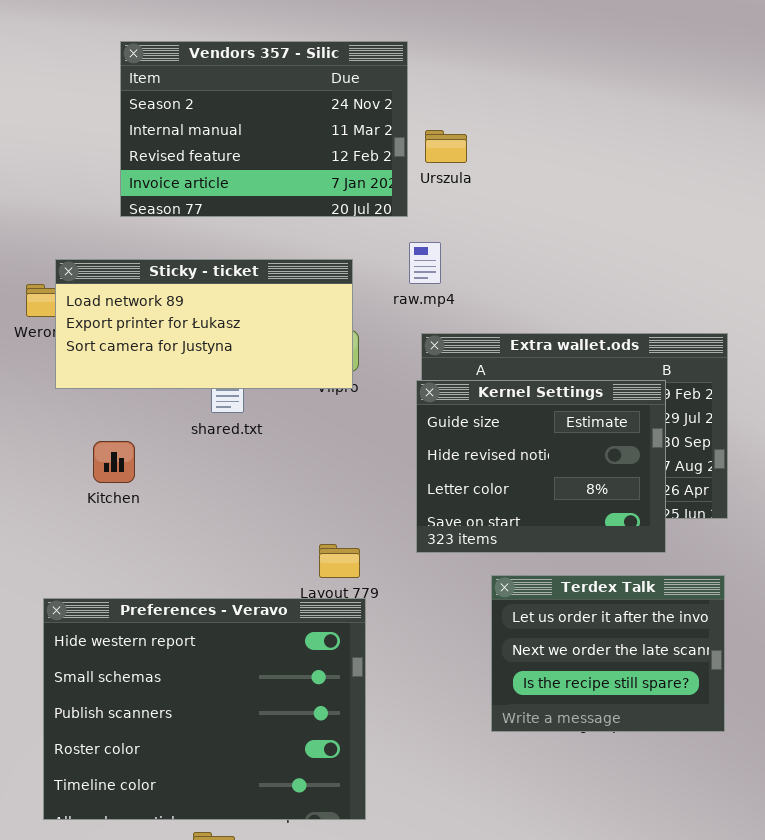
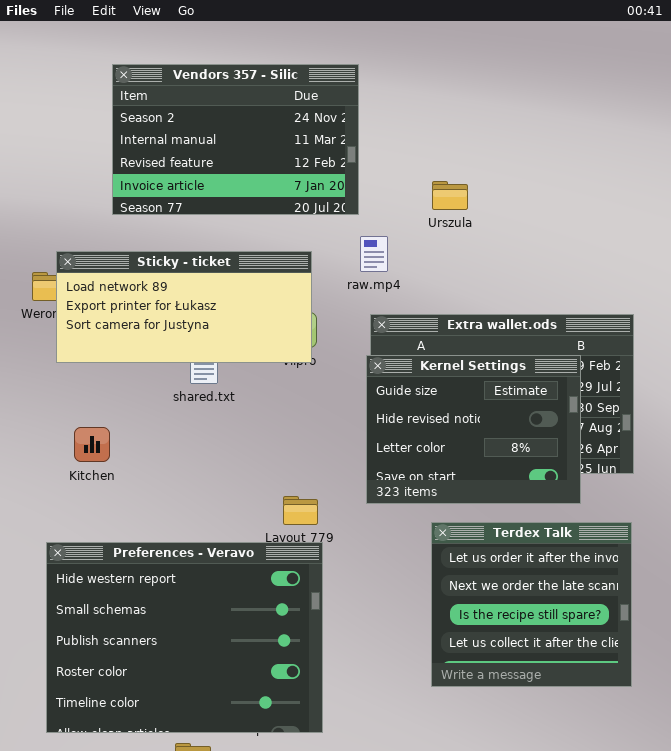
Urszula: [425,130,467,163] -> [432,181,468,210], moved
Kitchen: [93,441,135,483] -> [74,427,110,462], moved
Terdex Talk: [491,575,725,732] -> [431,522,632,687], resized

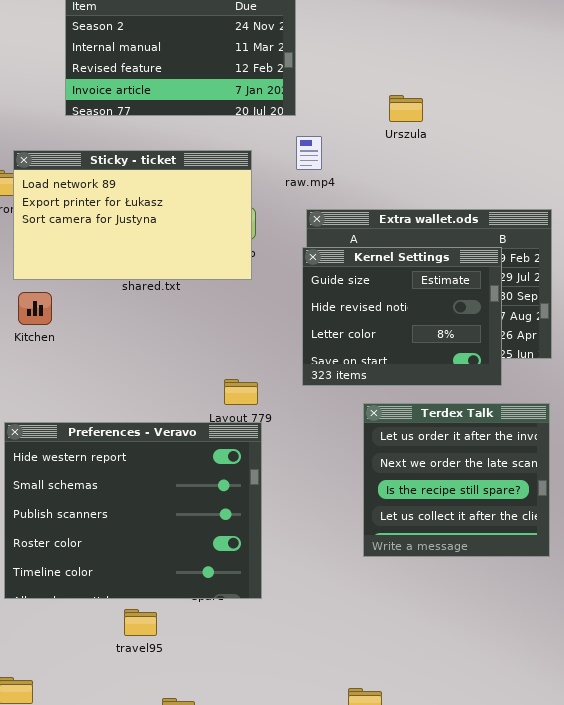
Urszula: [432,181,468,210] -> [389,95,423,122], moved
Sticky - ticket: [56,251,312,363] -> [13,150,252,280], resized
Kitchen: [74,427,110,462] -> [18,292,52,325], moved

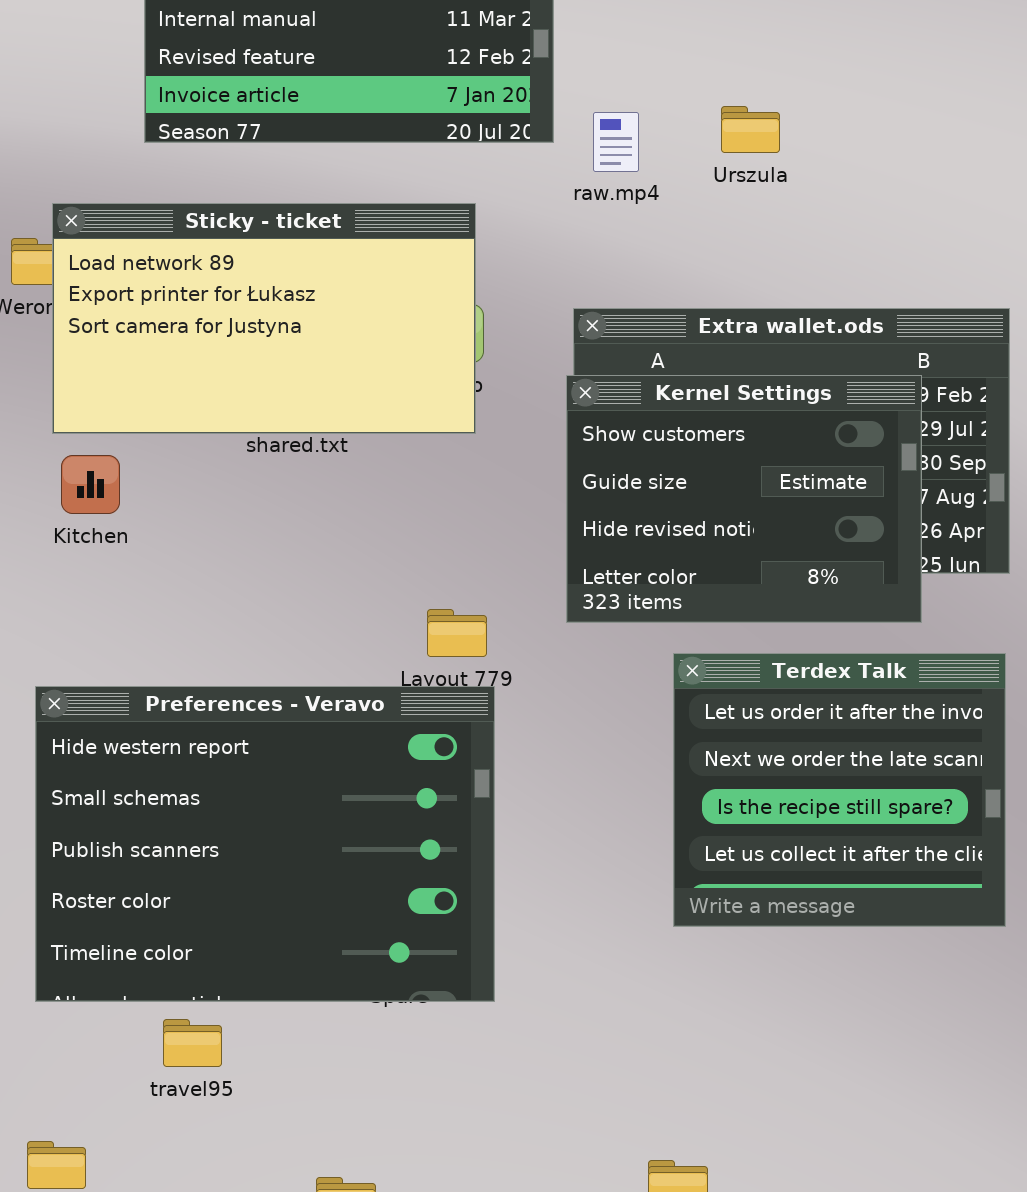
raw.mp4: [296,136,322,170] -> [593,112,639,172], moved
Kernel Settings: [302,247,502,386] -> [566,375,922,623], scrolled up 1 row
travel95: [124,609,157,636] -> [163,1019,222,1067], moved

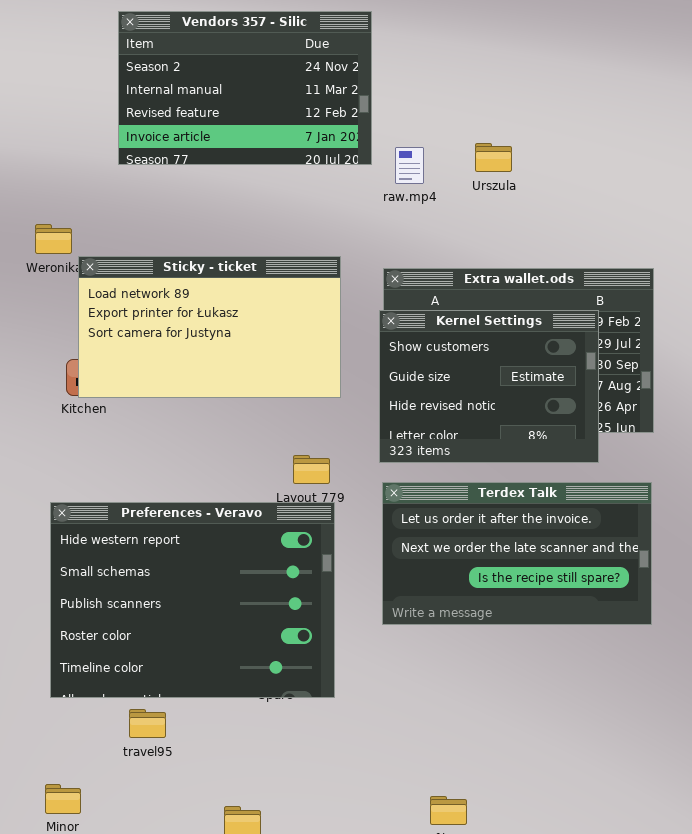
Sticky - ticket: [52,203,476,434] -> [78,256,341,398], moved
Terdex Talk: [673,653,1006,927] -> [382,482,652,625], resized

